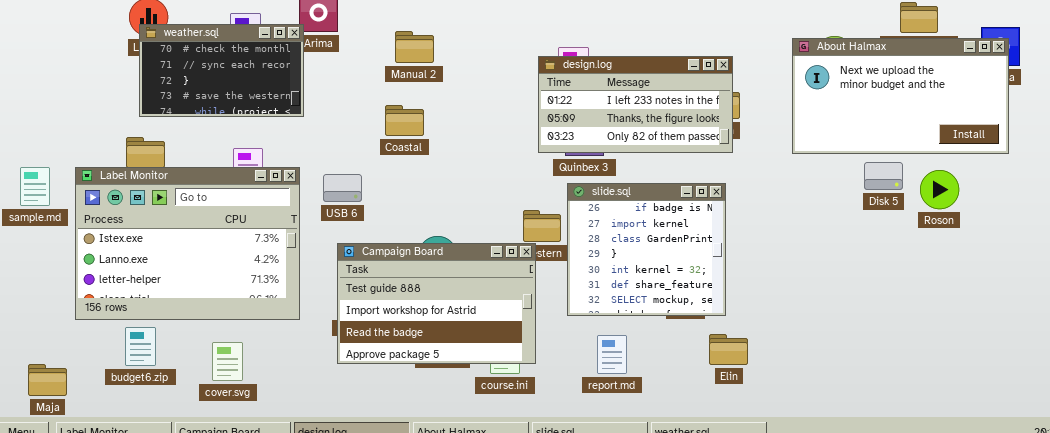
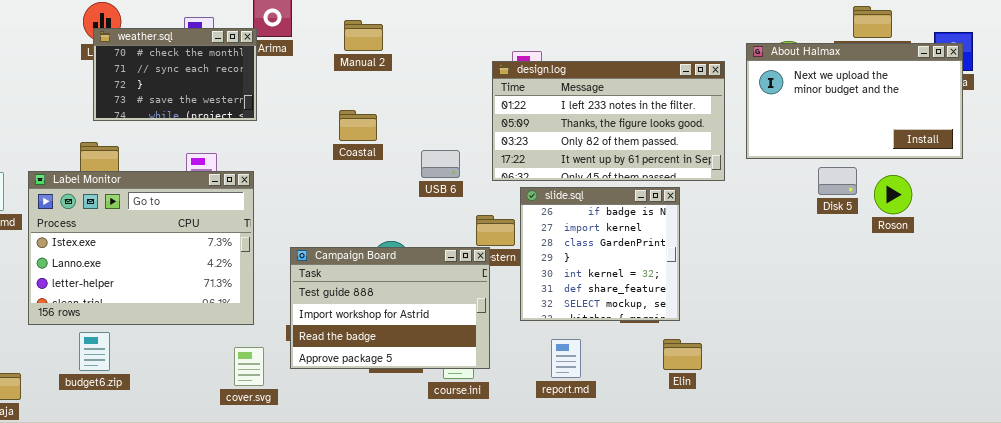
Manual 2: [395,31,434,63] -> [344,20,383,51], moved
design.log: [538,56,733,153] -> [492,61,725,181], resized
USB 6: [323,174,362,202] -> [421,150,460,178], moved
cover.svg: [212,342,243,381] -> [234,347,264,386], moved

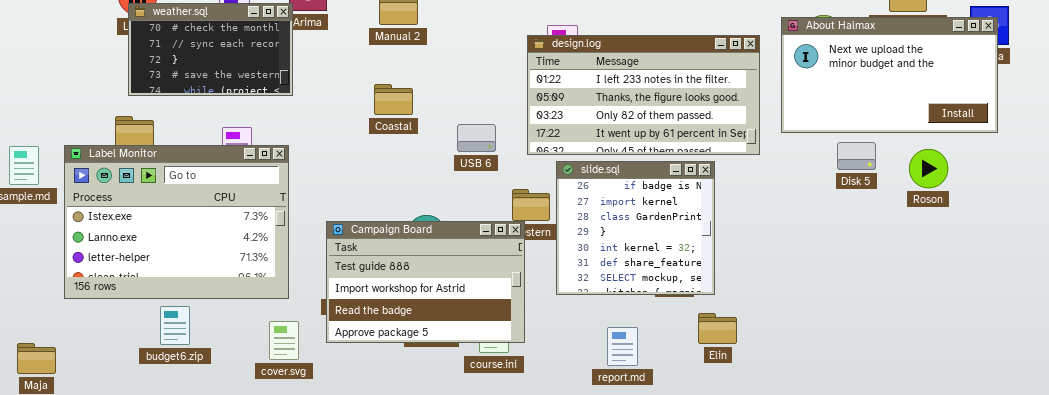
Disk 5: [818,167,857,195] -> [837,142,876,170], moved
budget6.zip: [79,332,110,371] -> [160,306,190,345], moved
report.md: [551,339,581,378] -> [607,327,638,366], moved

